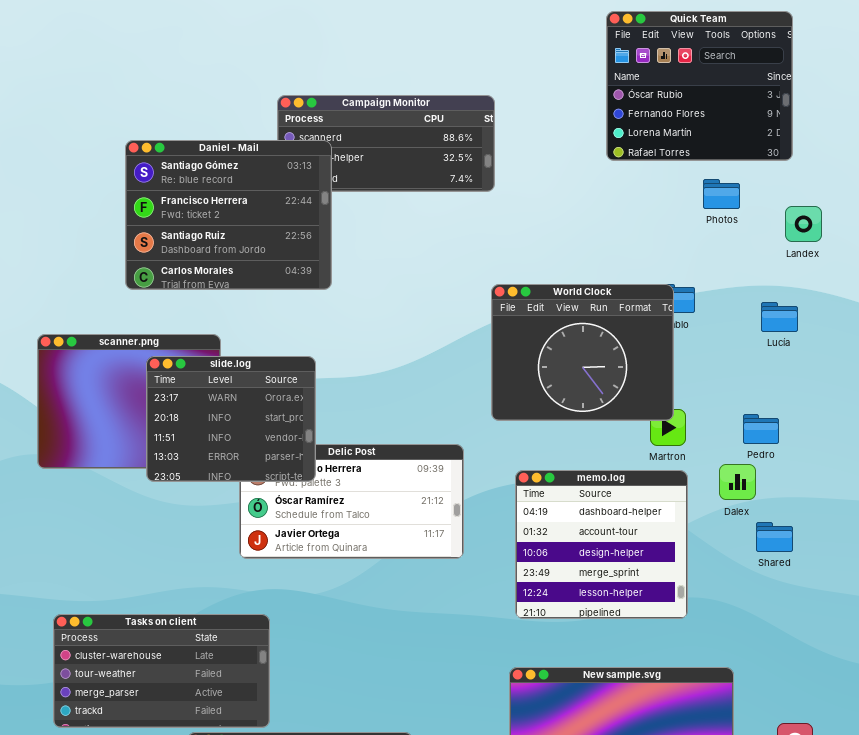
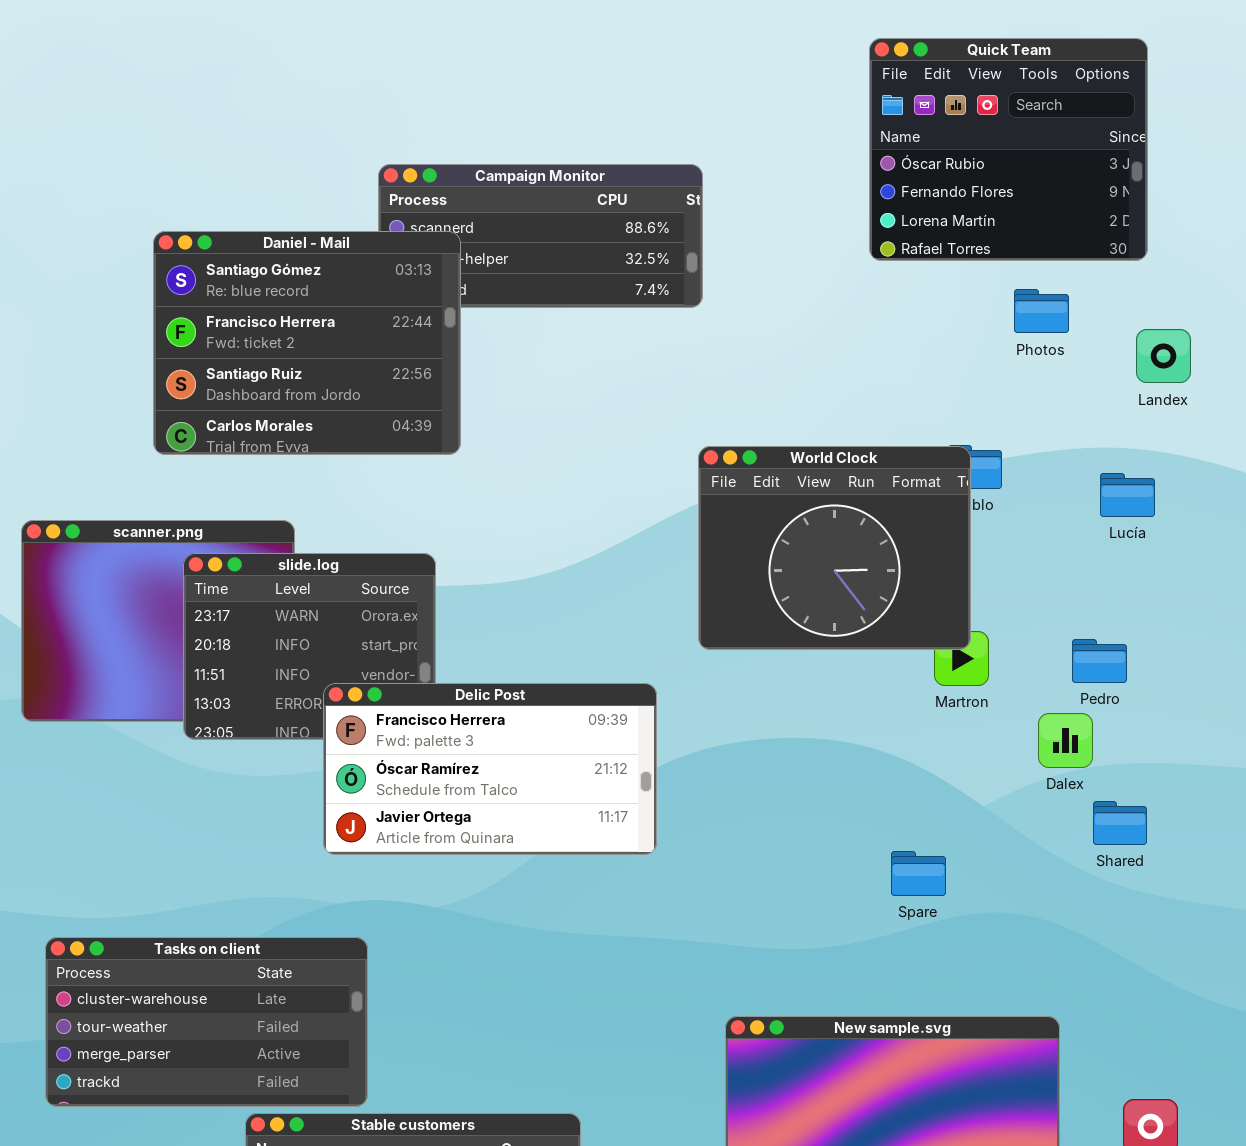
Delic Post: [239,444,464,559] -> [323,683,657,855], raised
memo.log: [515,470,688,619] -> none, closed

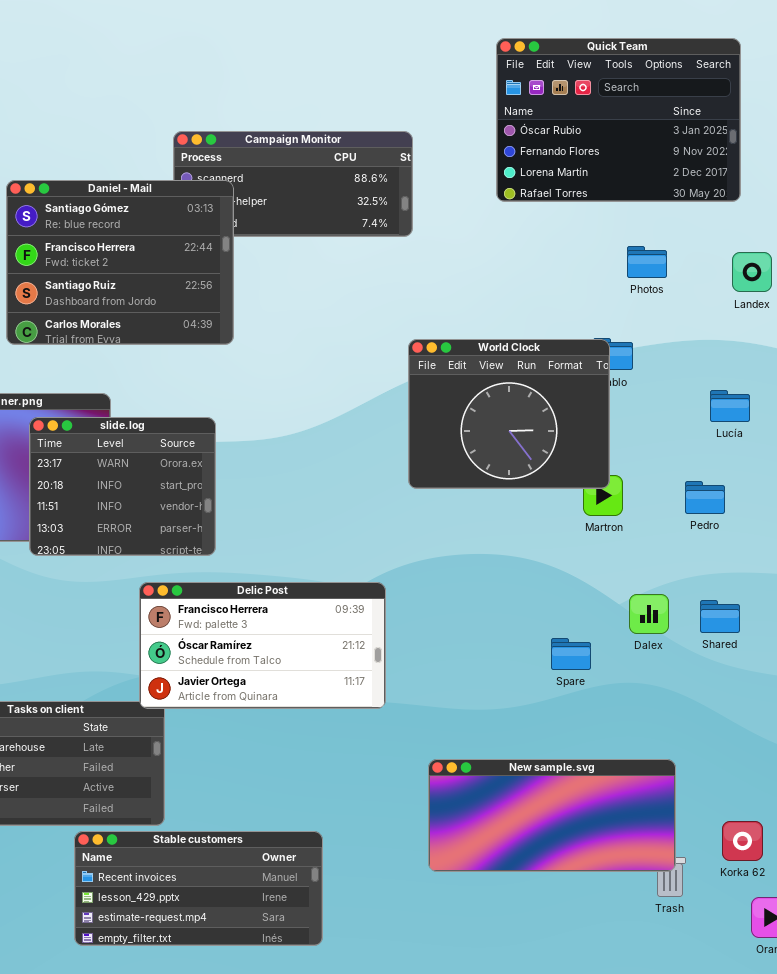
Quick Team: [869,38,1148,261] -> [496,38,741,202], resized
Photos: [1014,289,1069,333] -> [627,246,667,278], moved
Lucía: [1100,473,1155,517] -> [710,390,750,422], moved
Delic Post: [323,683,657,855] -> [139,582,386,709], moved
Dalex: [1038,713,1093,768] -> [629,594,669,634], moved

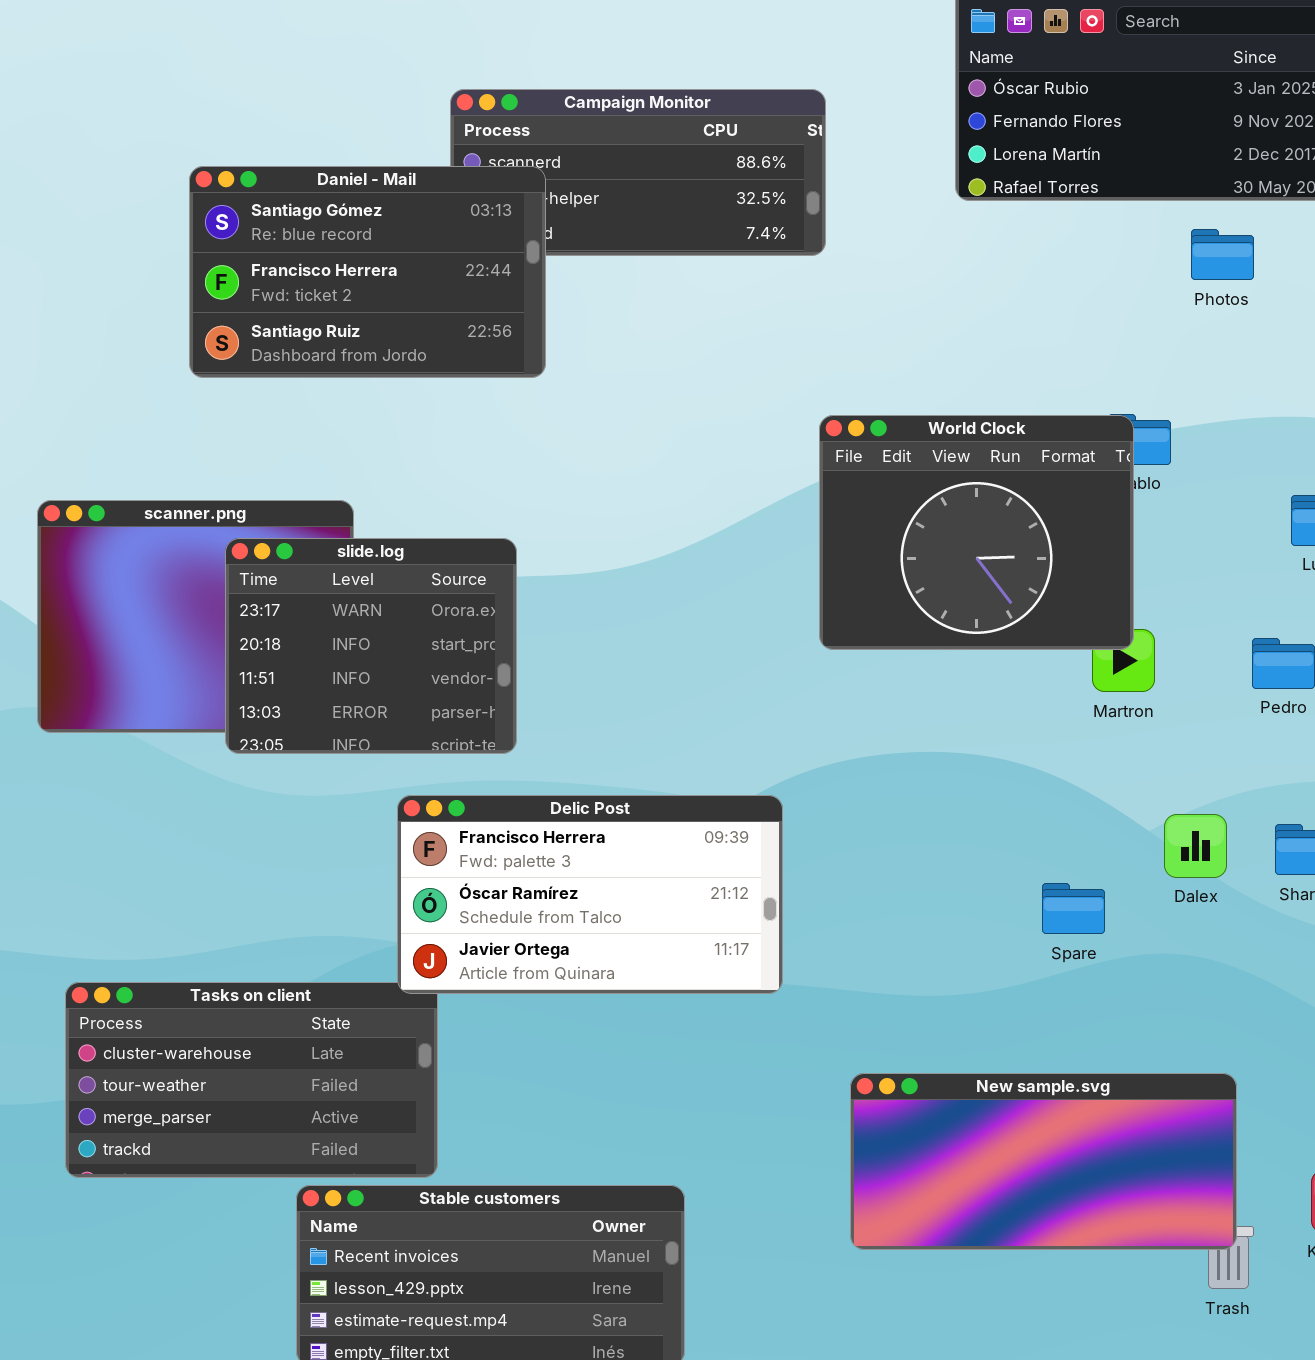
Daniel - Mail: [6,180,234,345] -> [189,166,546,378], resized
Photos: [627,246,667,278] -> [1191,229,1254,280], moved

